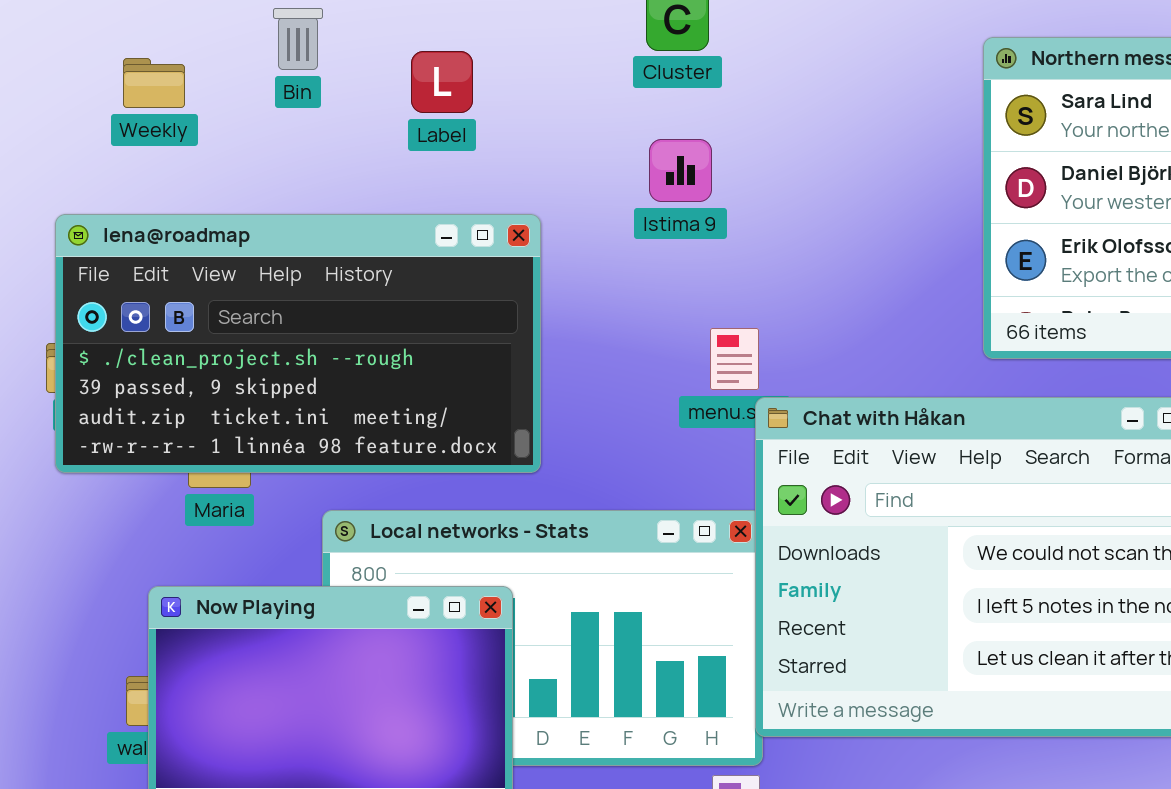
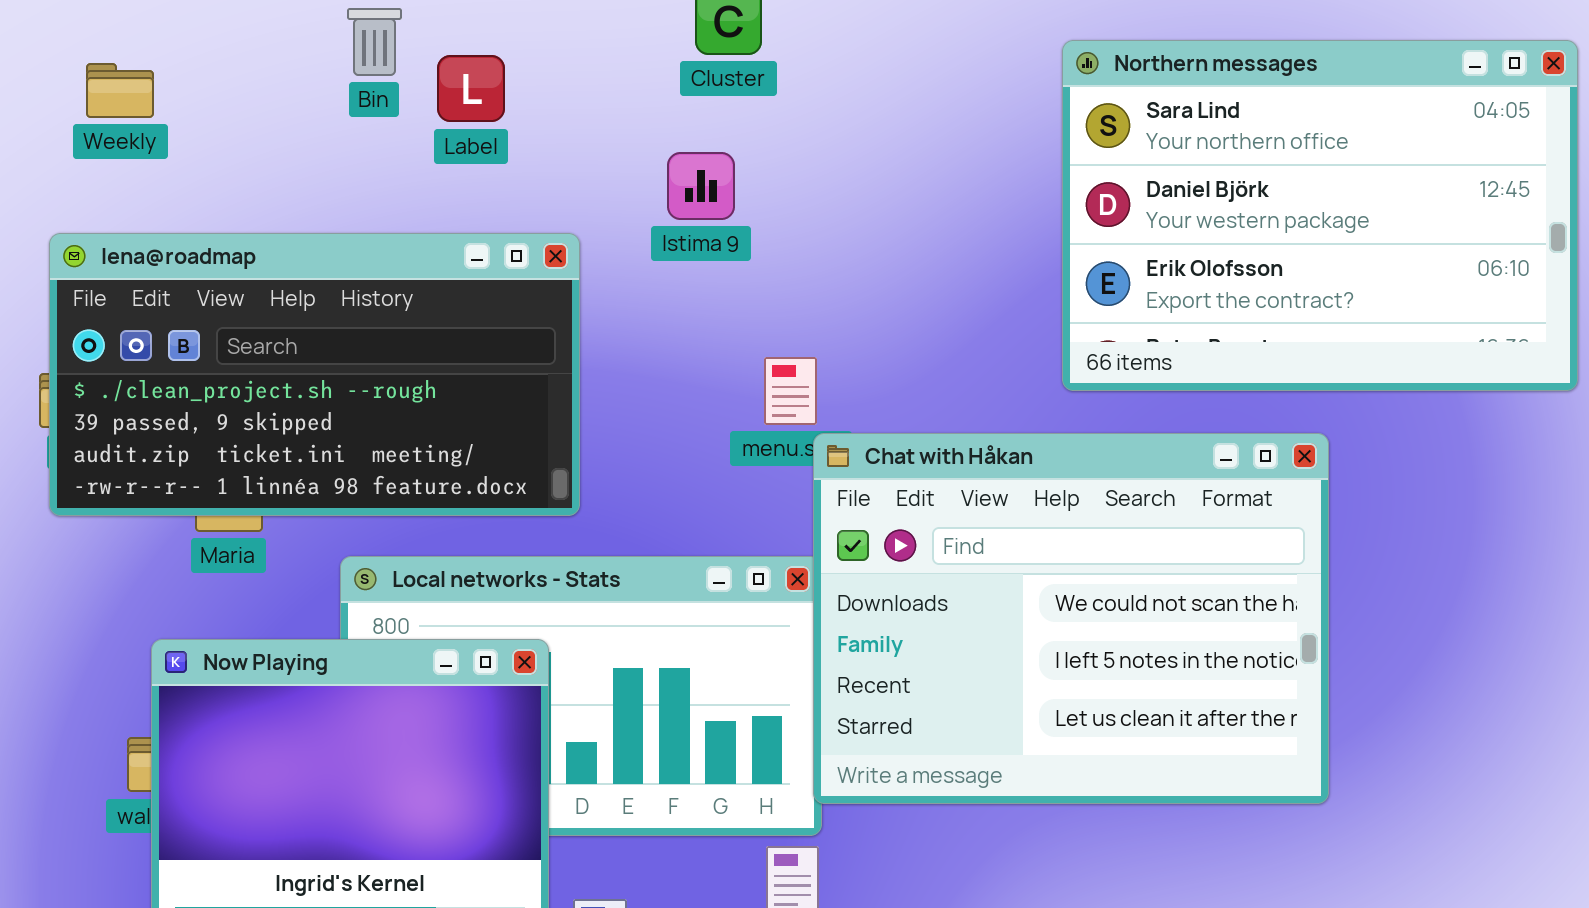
Bin: [273,8,323,70] -> [347,8,402,76], moved
Weekly: [123,58,185,108] -> [86,63,154,118], moved
Istima 9: [649,139,712,202] -> [667,152,735,220], moved

